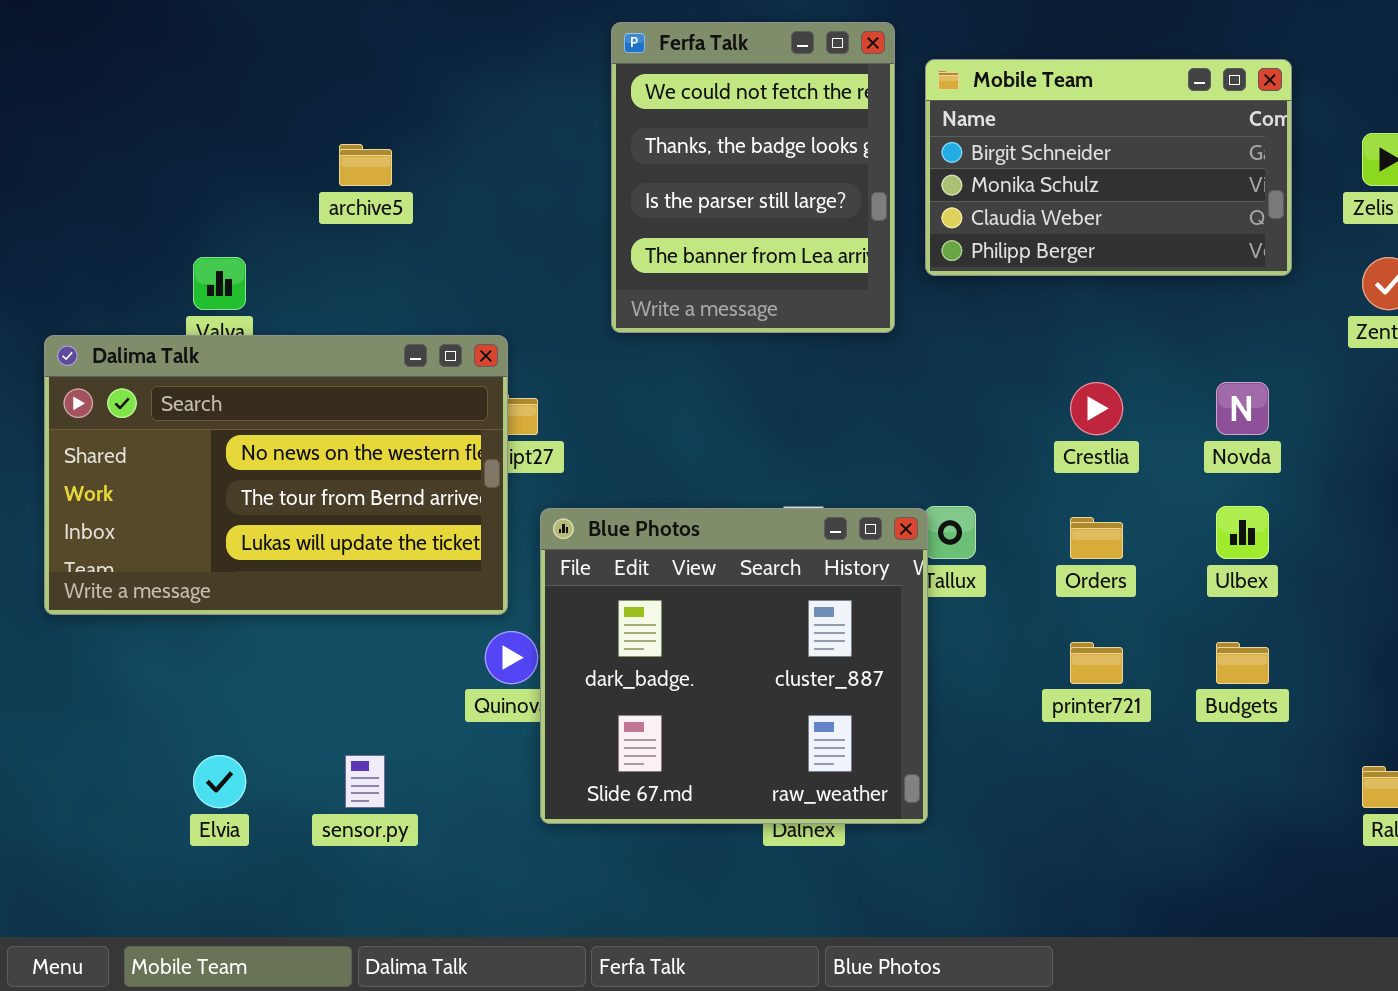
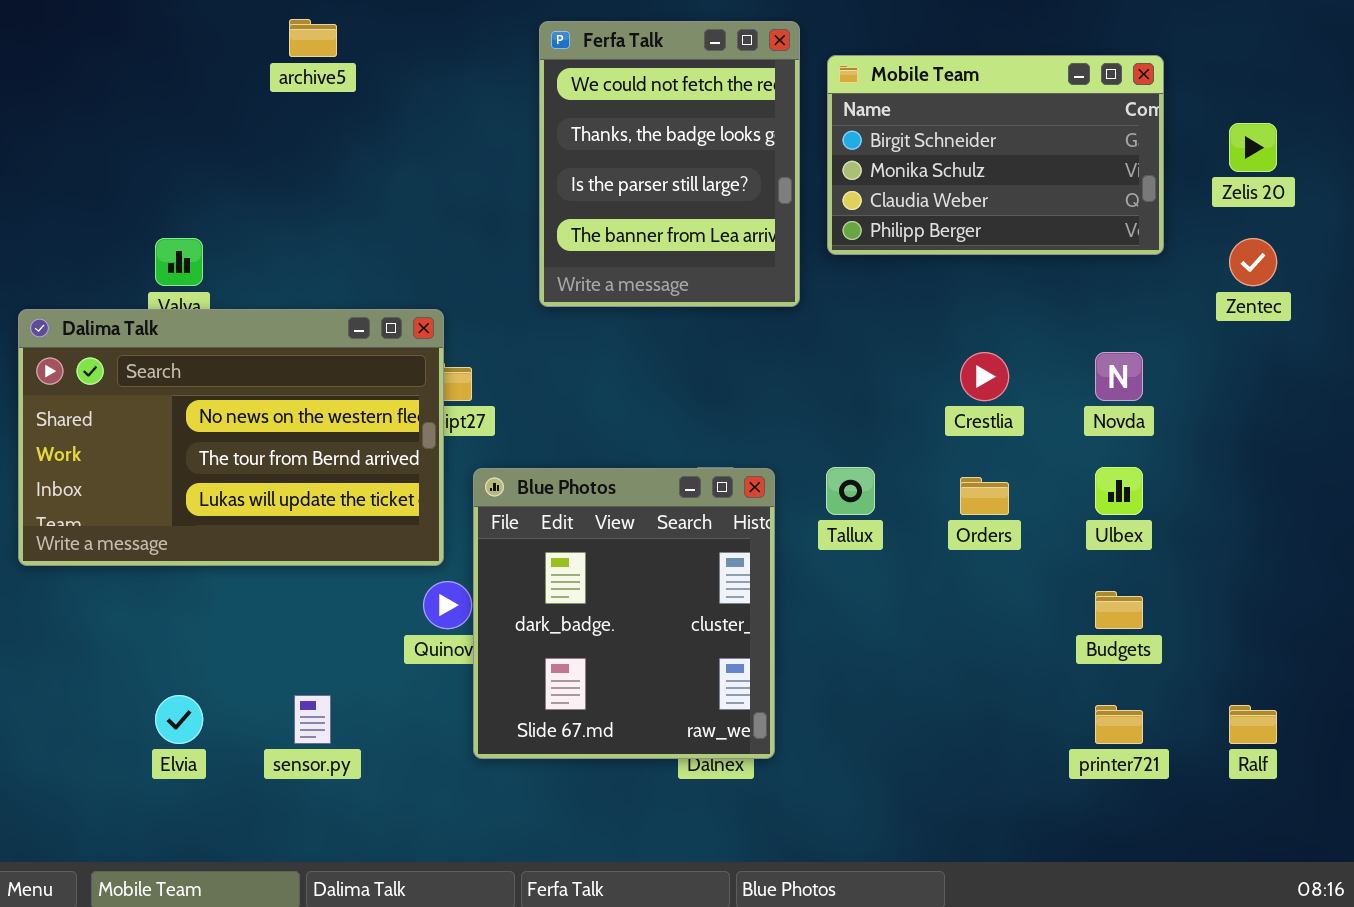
archive5: [339,144,392,186] -> [289,19,337,57], moved
Blue Photos: [540,508,928,824] -> [473,468,775,759], resized
printer721: [1070,642,1123,684] -> [1095,705,1143,744], moved

